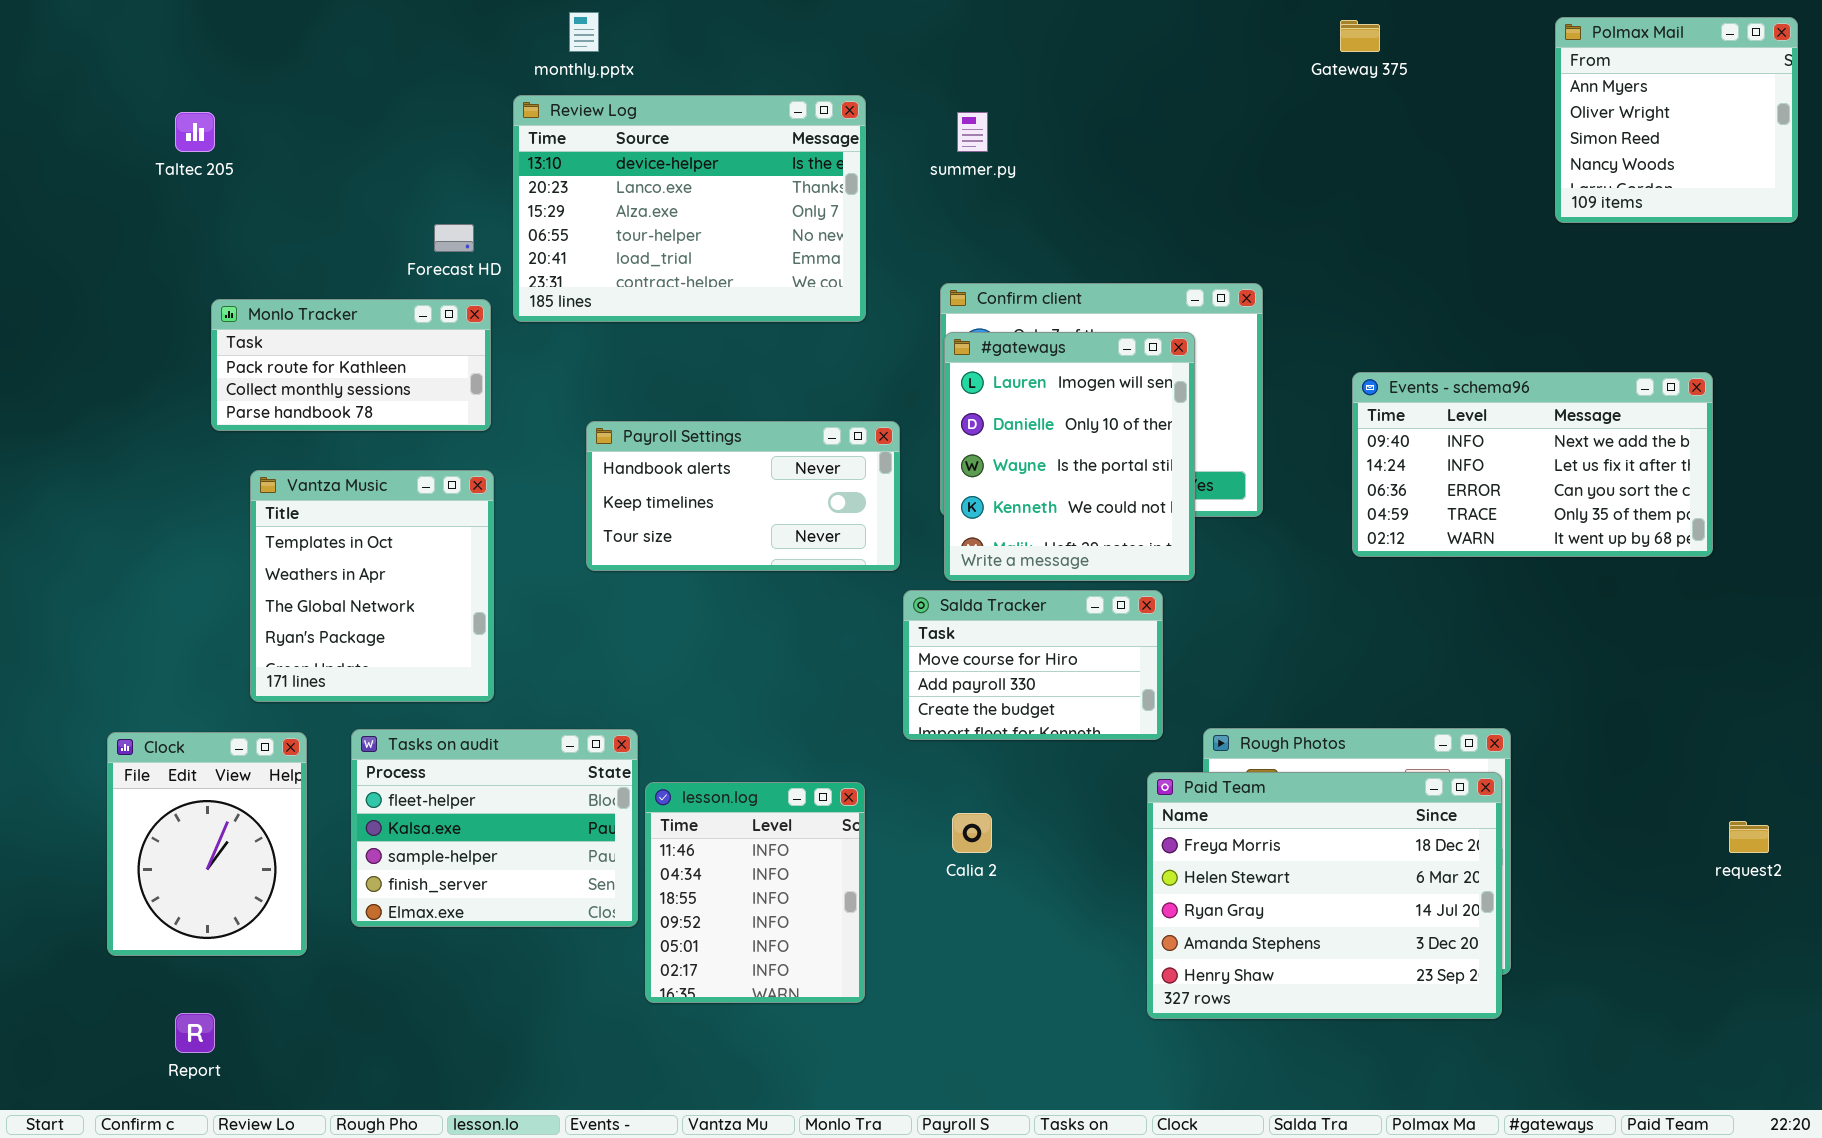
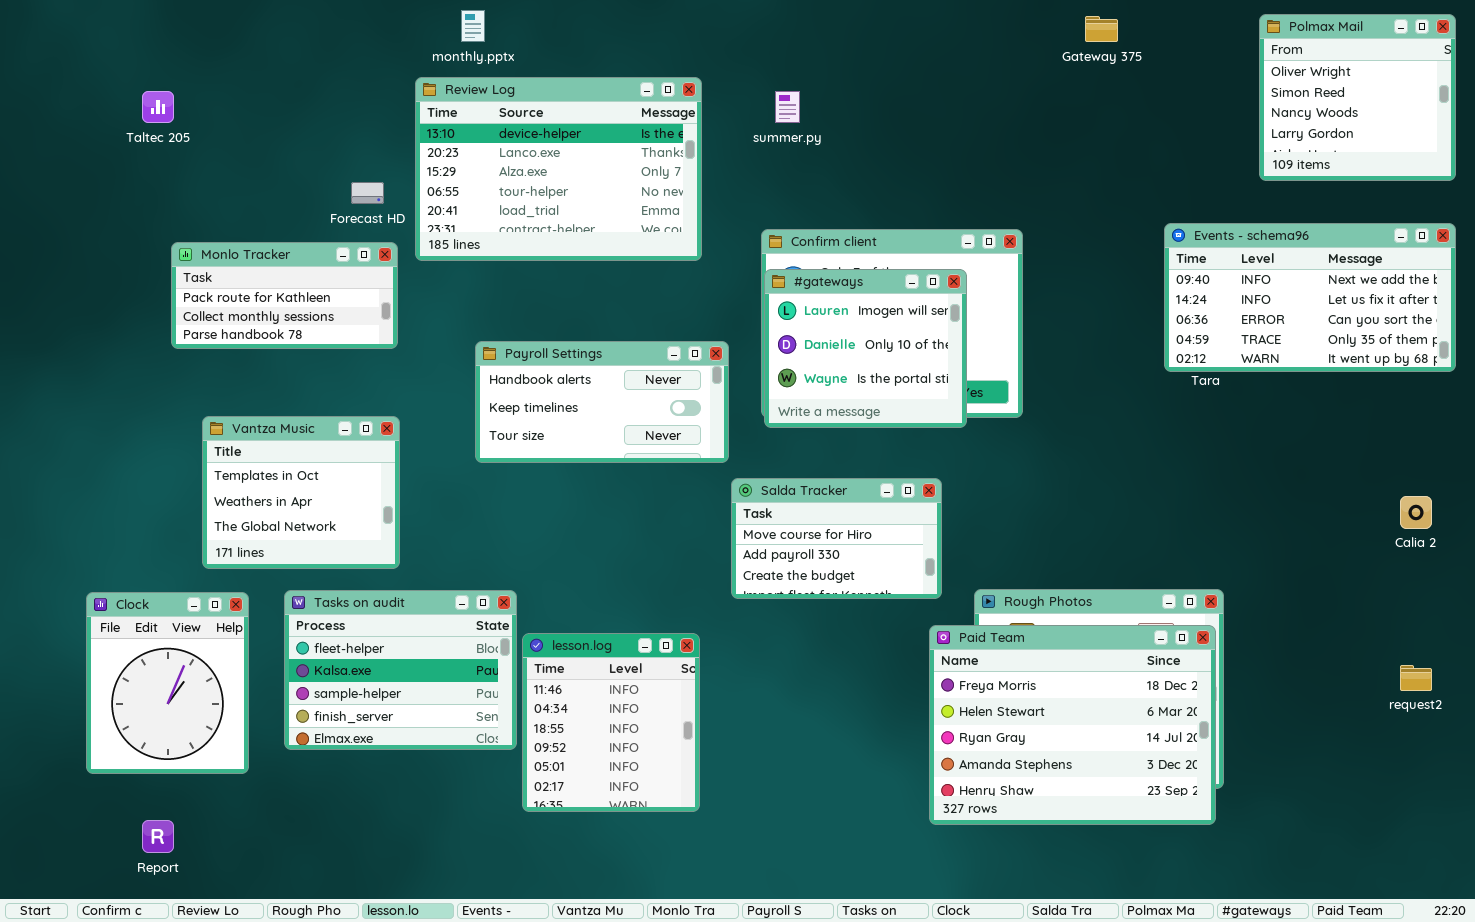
Polmax Mail: [1555,17,1798,223] -> [1259,14,1456,181], scrolled down 1 row
#gateways: [944,332,1195,581] -> [764,269,967,428], resized
Events - schema96: [1352,372,1713,557] -> [1164,223,1456,372], moved
Vantza Music: [250,470,494,702] -> [202,416,400,569], resized
Calia 2: [952,813,992,853] -> [1400,496,1432,529], moved

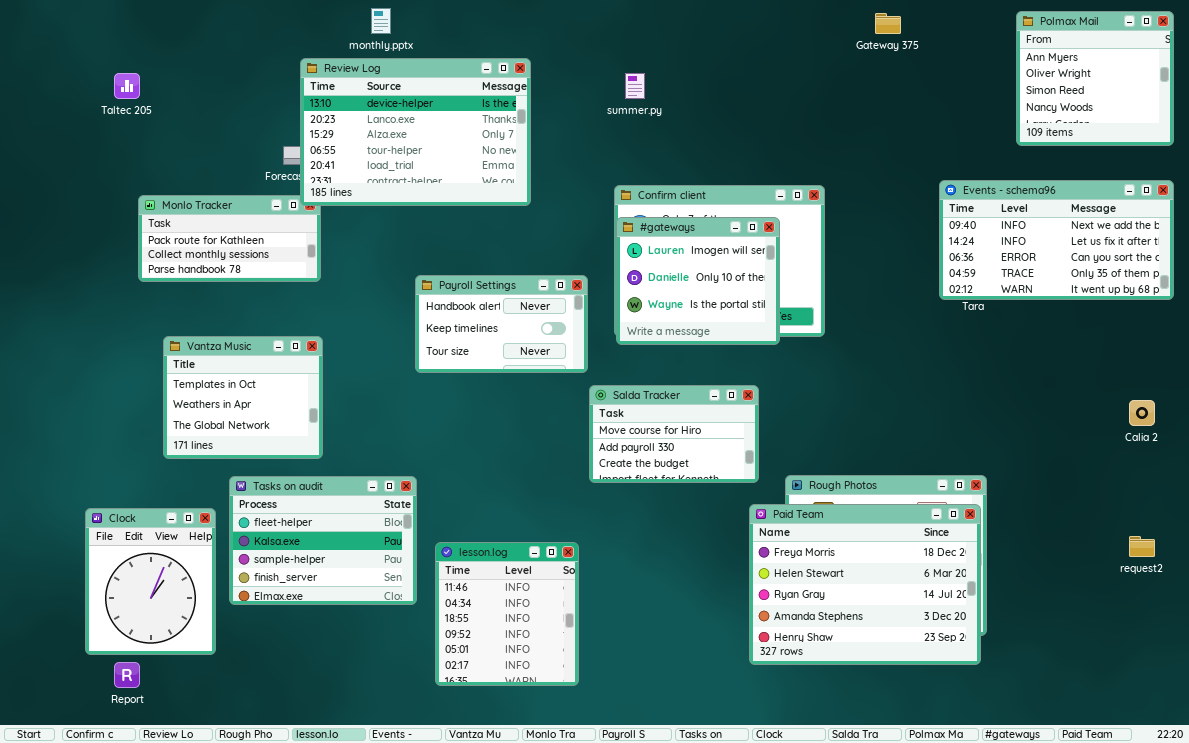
Polmax Mail: [1259,14,1456,181] -> [1016,11,1174,146], scrolled up 1 row
Review Log: [415,77,702,261] -> [300,58,531,206], moved
Payroll Settings: [475,341,729,463] -> [415,275,588,373], resized
Clock: [86,592,249,774] -> [85,508,216,655], moved
lesson.log: [522,633,700,812] -> [435,542,579,686], moved

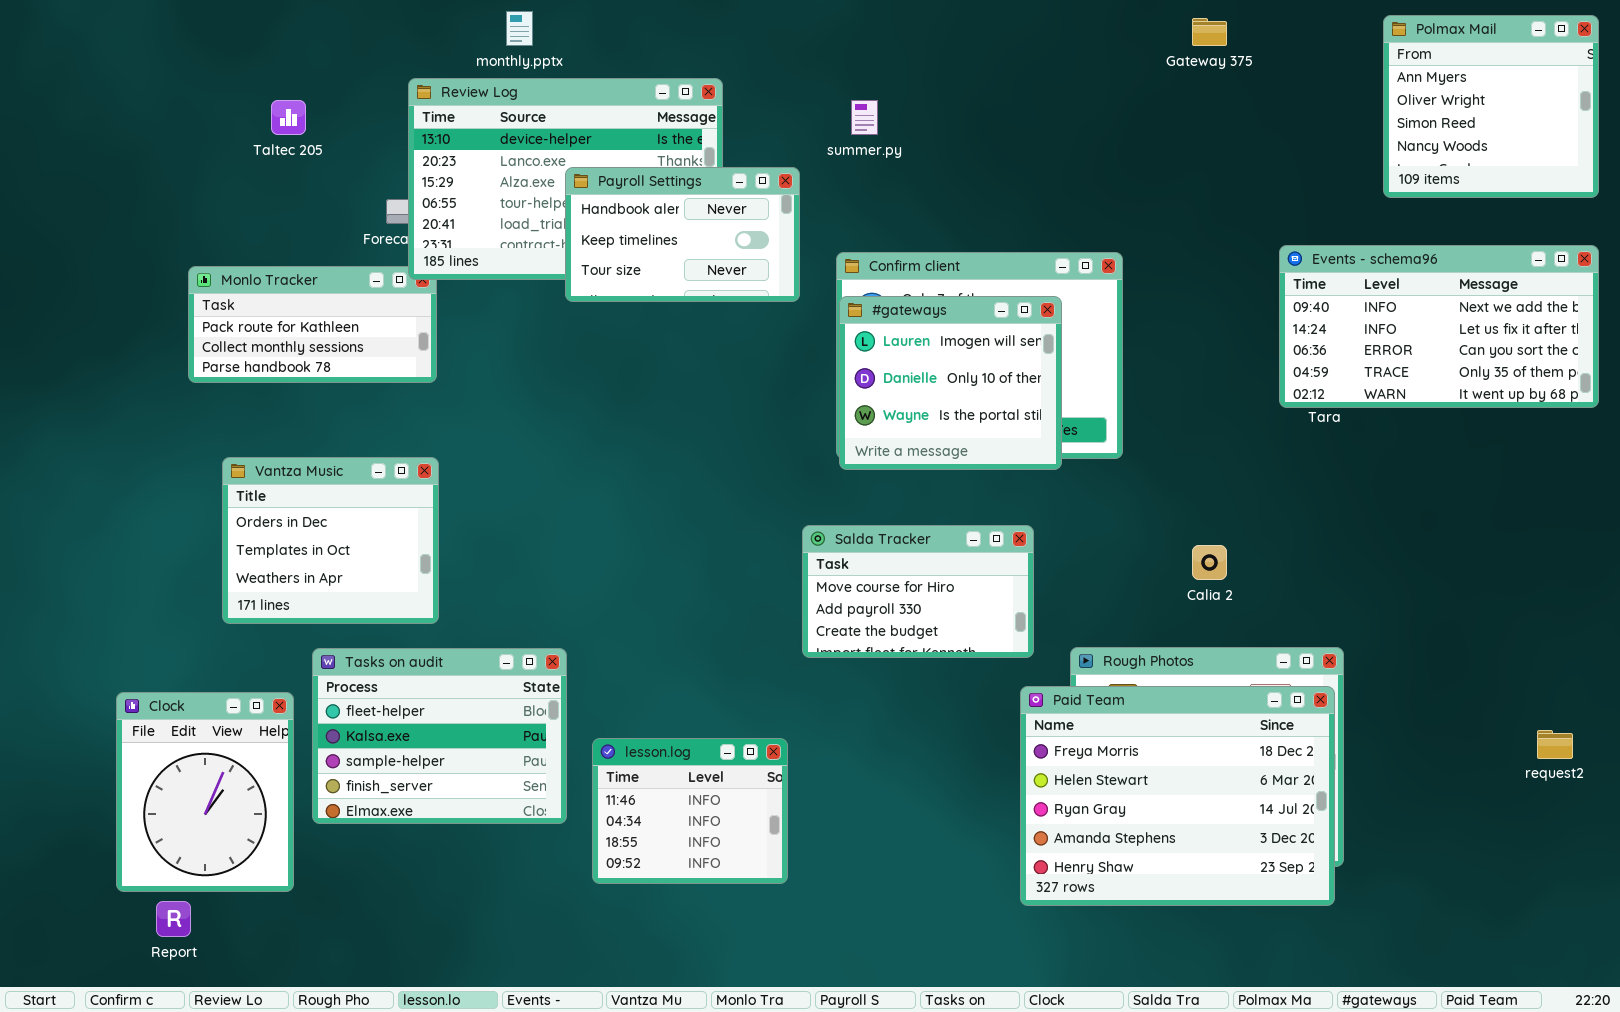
Taltec 205: [114,73,140,99] -> [271,100,306,135], moved
Payroll Settings: [415,275,588,373] -> [565,167,800,302], moved
Vantza Music: [163,336,323,459] -> [222,457,439,624], scrolled up 1 row
Calia 2: [1129,400,1155,426] -> [1192,545,1227,580], moved
lesson.log: [435,542,579,686] -> [592,738,788,884], resized

